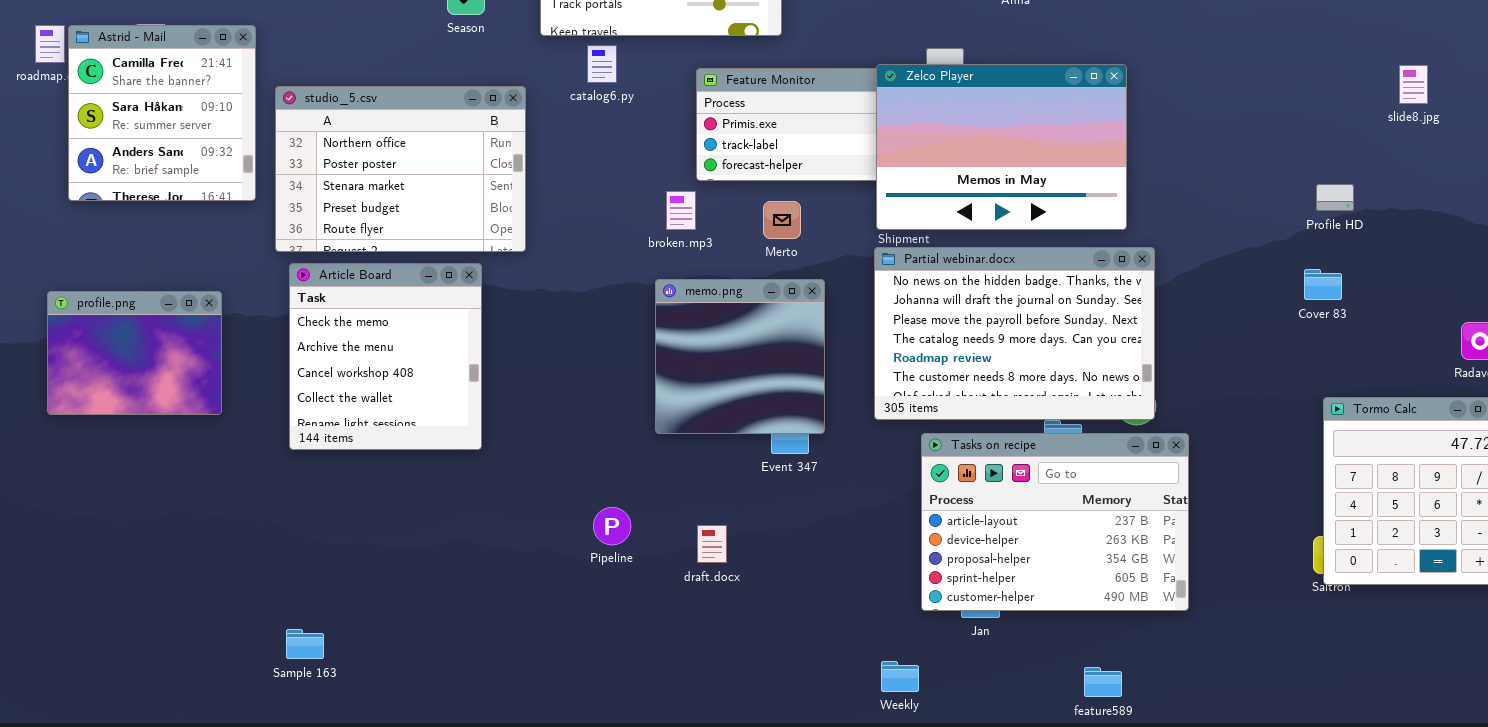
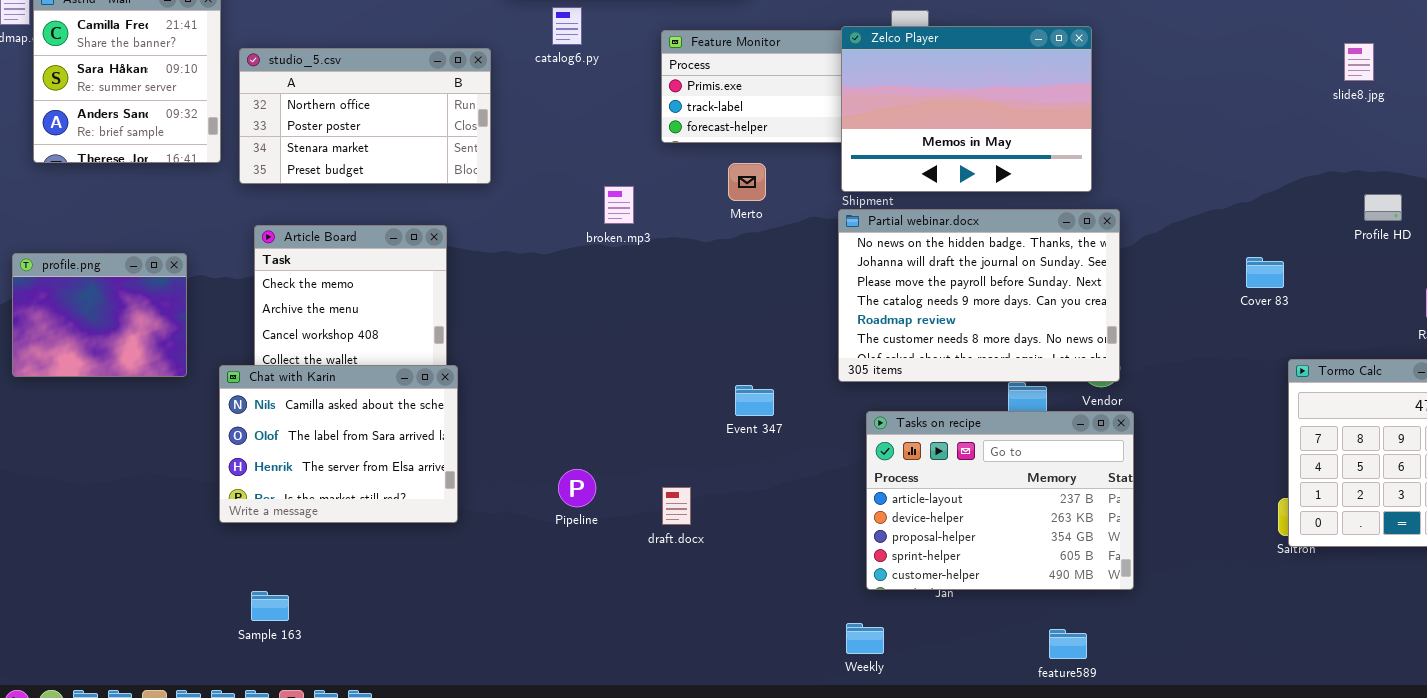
slide8.jpg: [1399,65,1428,104] -> [1344,43,1374,81], moved
studio_5.csv: [275,86,526,252] -> [239,48,491,184], resized
Profile HD: [1316,184,1354,211] -> [1364,194,1402,221], moved
broken.mp3: [666,191,696,230] -> [604,186,634,224], moved
Cover 83: [1304,269,1342,300] -> [1246,257,1284,288], moved
memo.png: [655,279,825,434] -> none, closed
Chat with Karin: none -> [219,365,458,523], opened
Tasks on recipe: [921,433,1189,611] -> [866,411,1134,590], moved

